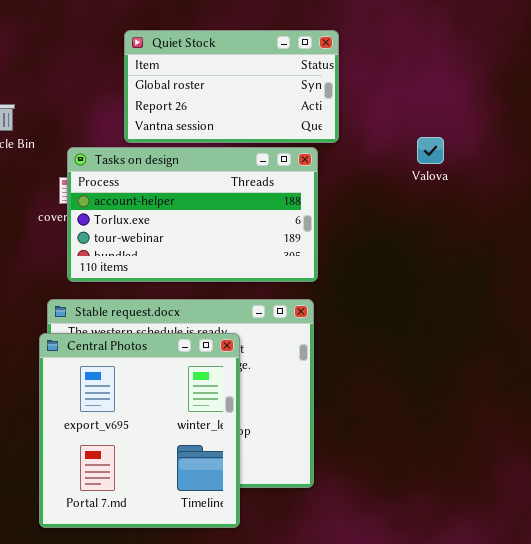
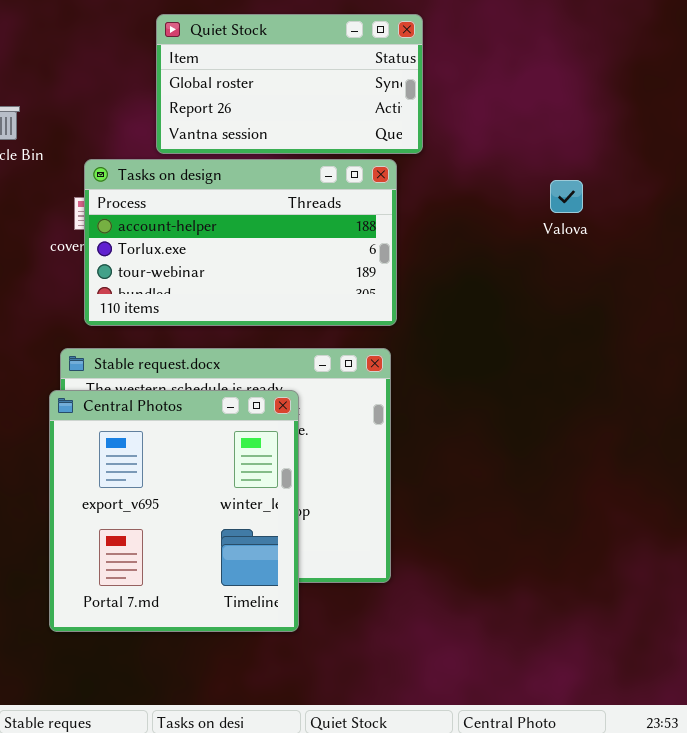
Valova: [417,137,444,164] -> [550,180,583,213], moved

